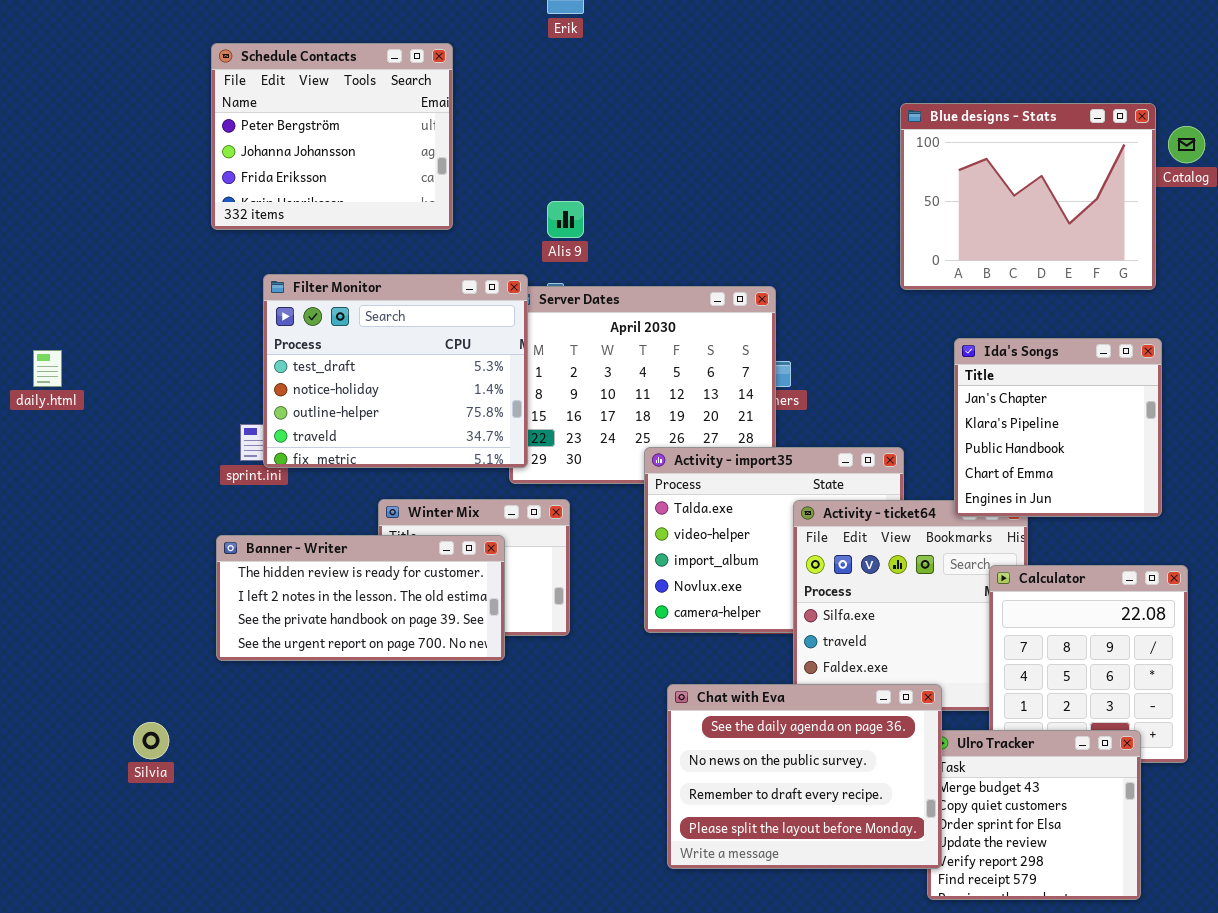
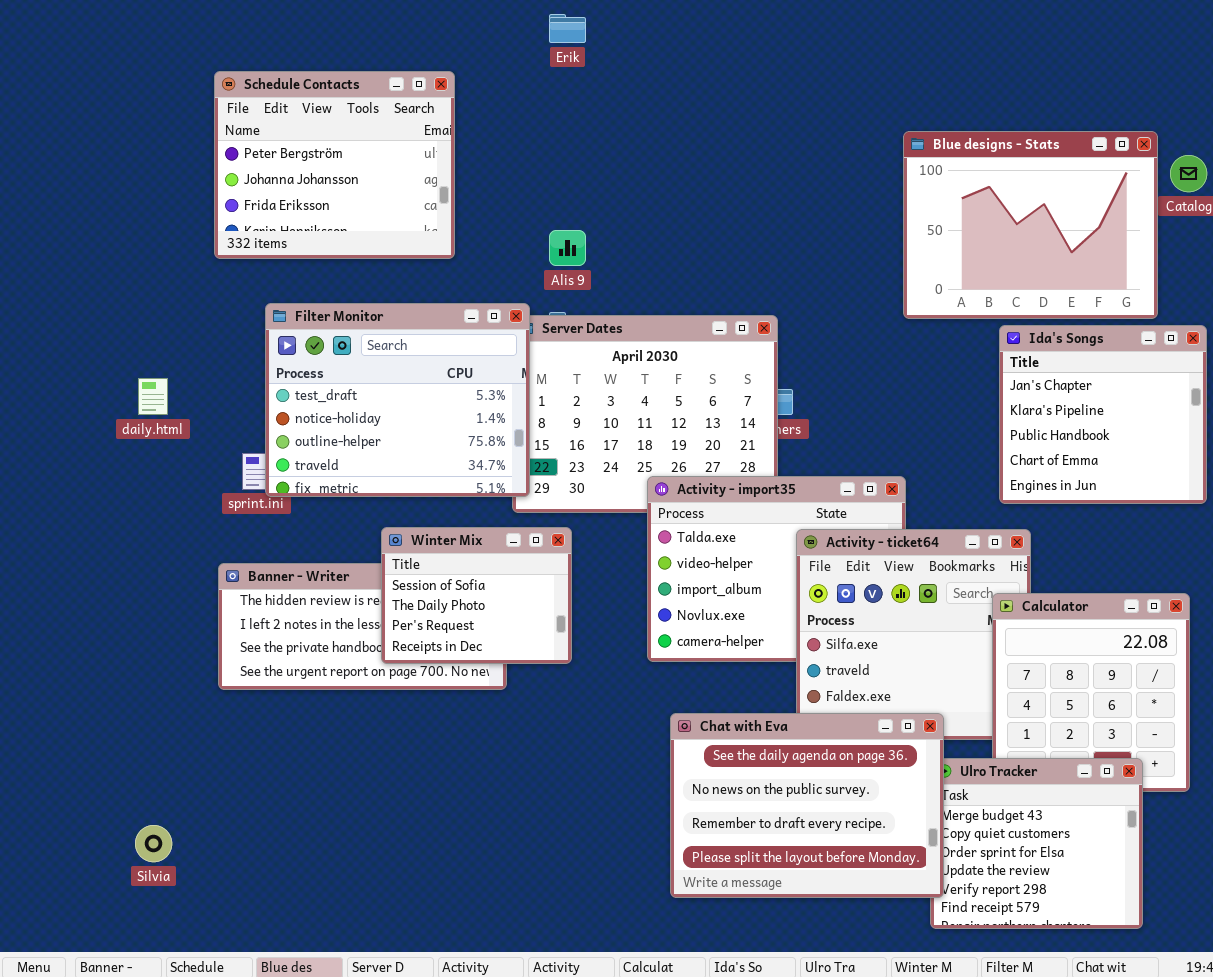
Ida's Songs: [954,338,1162,517] -> [999,325,1207,504], moved
daily.html: [33,350,62,387] -> [138,378,168,415], moved
Winter Mix: [378,499,570,636] -> [381,527,572,664], raised
Silvia: [133,722,169,759] -> [135,825,172,862], moved

